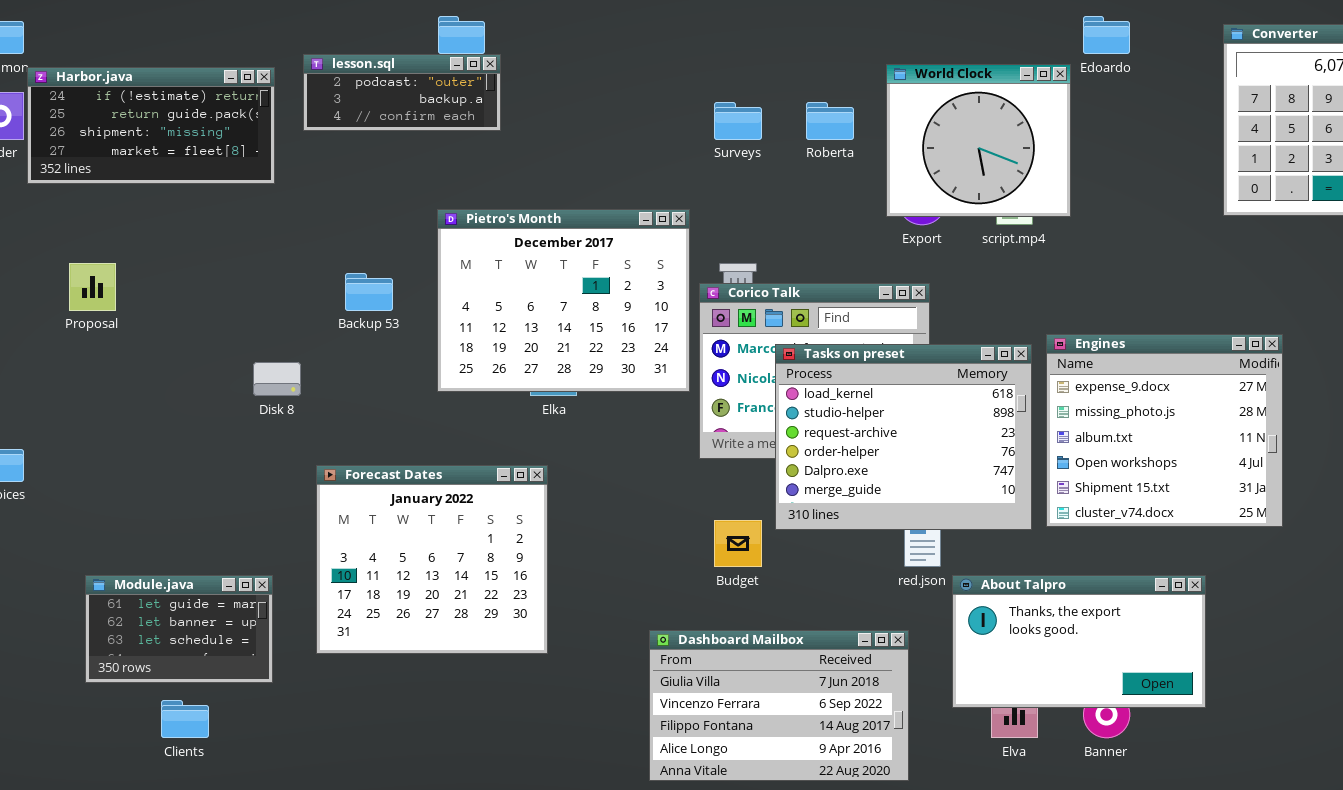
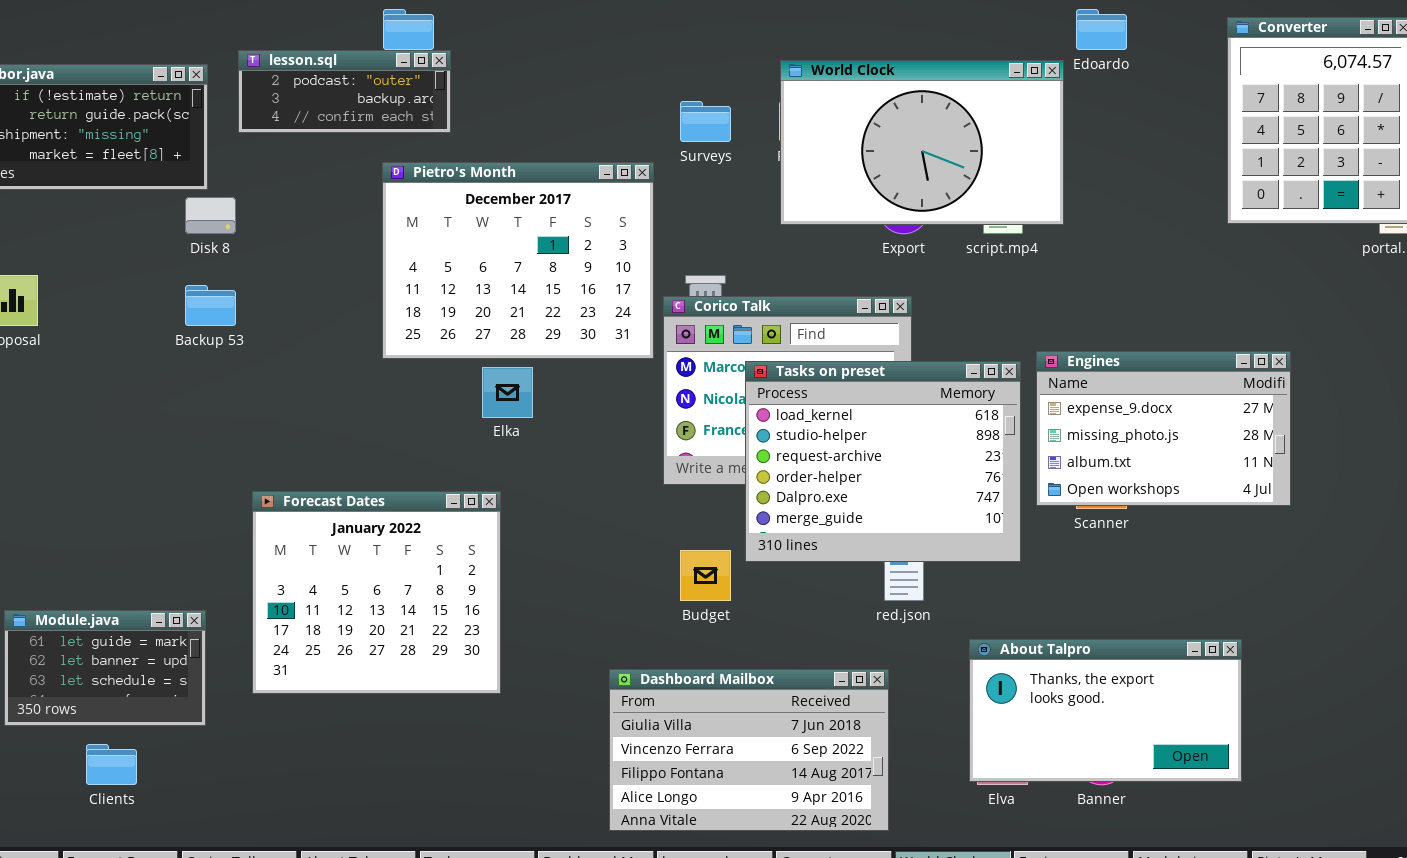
World Clock: [886,64,1071,217] -> [780,60,1064,225], resized
Pietro's Month: [437,209,690,392] -> [382,162,654,359], moved
Backup 53: [345,273,393,311] -> [185,285,236,326], moved
Engines: [1046,334,1283,527] -> [1036,351,1291,506], resized
Disk 8: [253,362,301,396] -> [185,197,236,234], moved
About Talpro: [952,575,1206,708] -> [969,639,1242,782], moved

